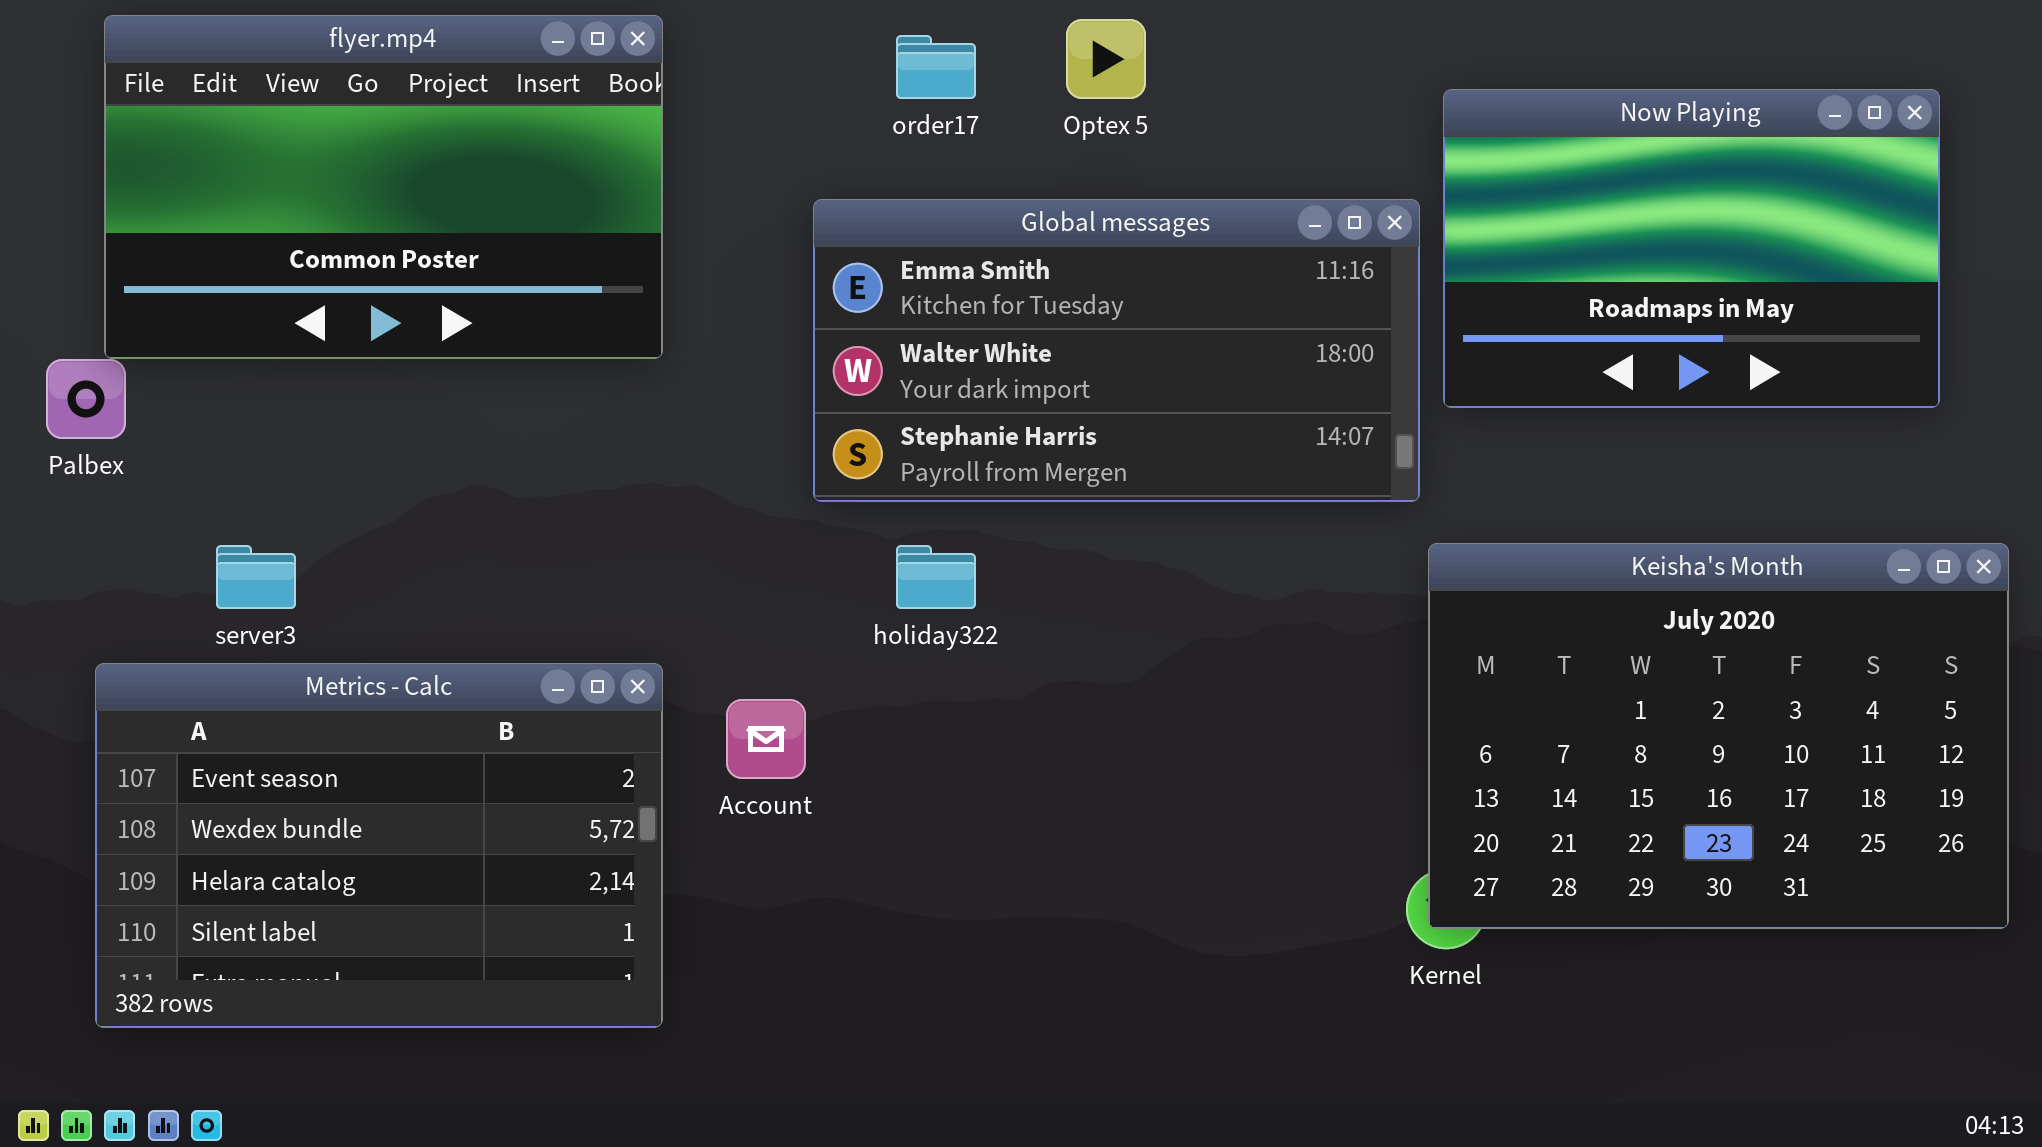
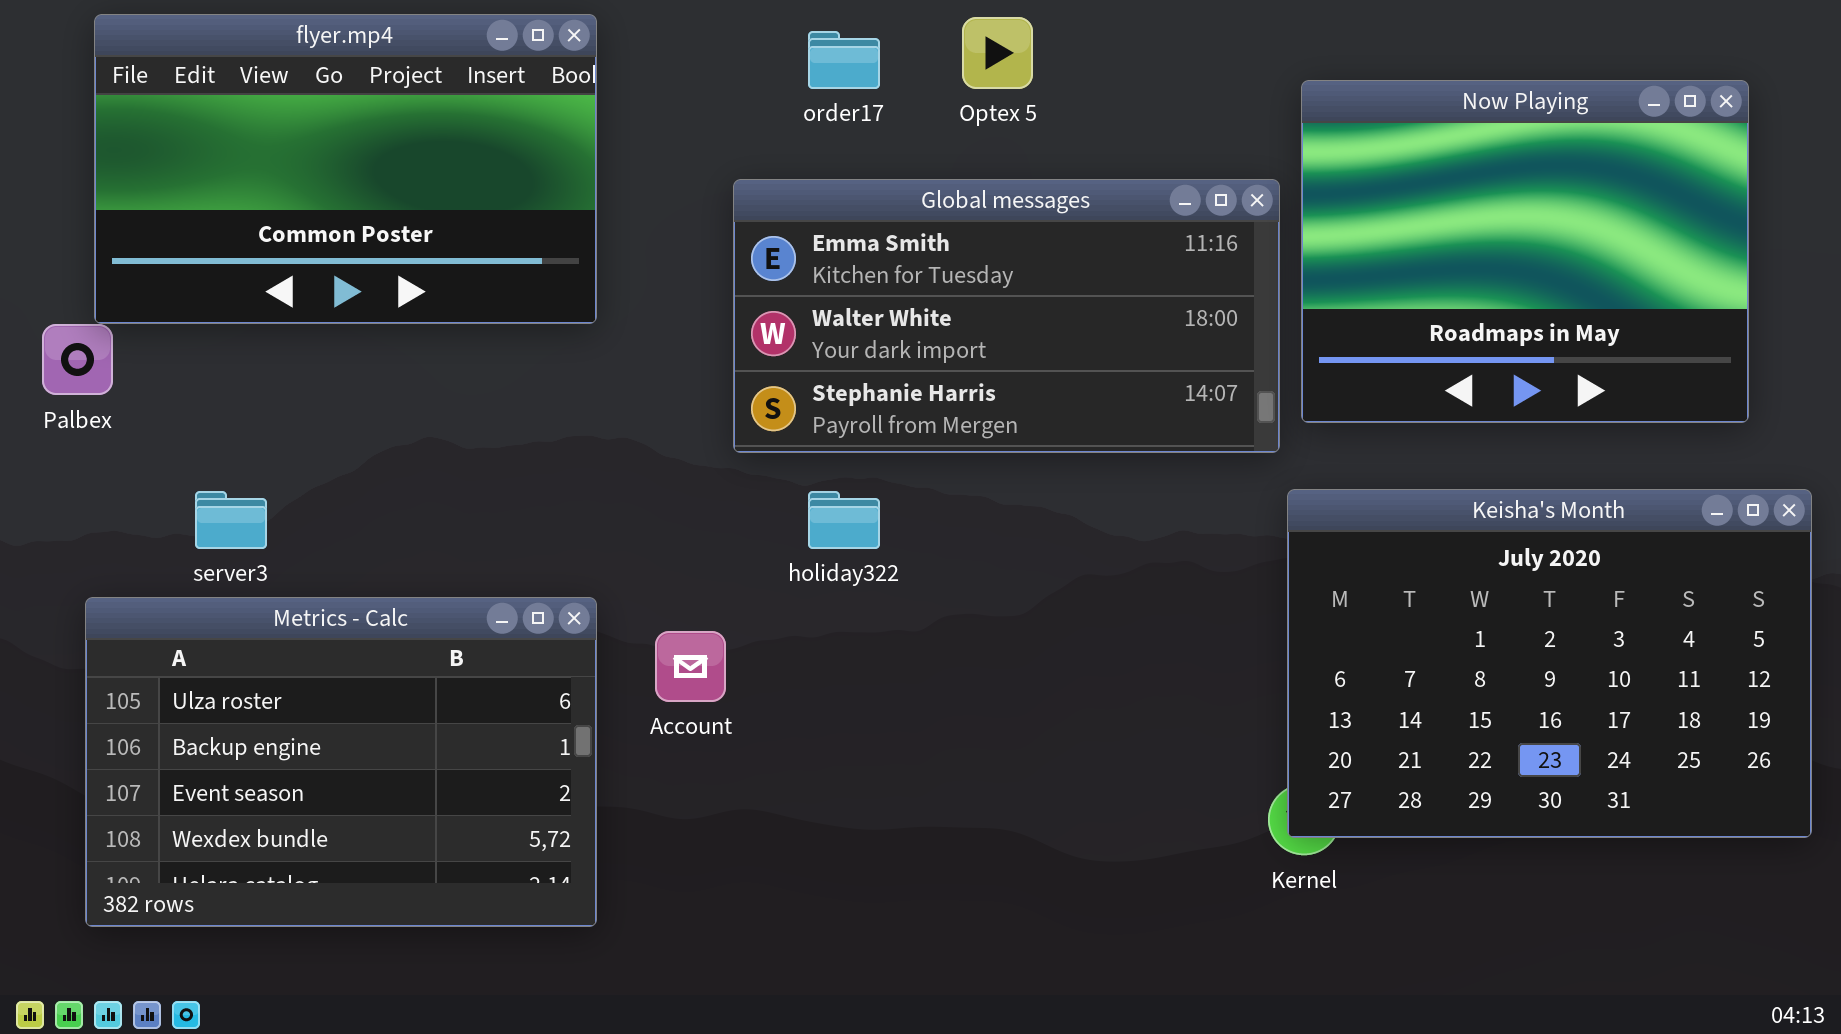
Now Playing: [1443,89,1940,408] -> [1301,80,1749,423], resized
Metrics - Calc: [95,663,663,1028] -> [85,597,597,927], scrolled up 2 rows

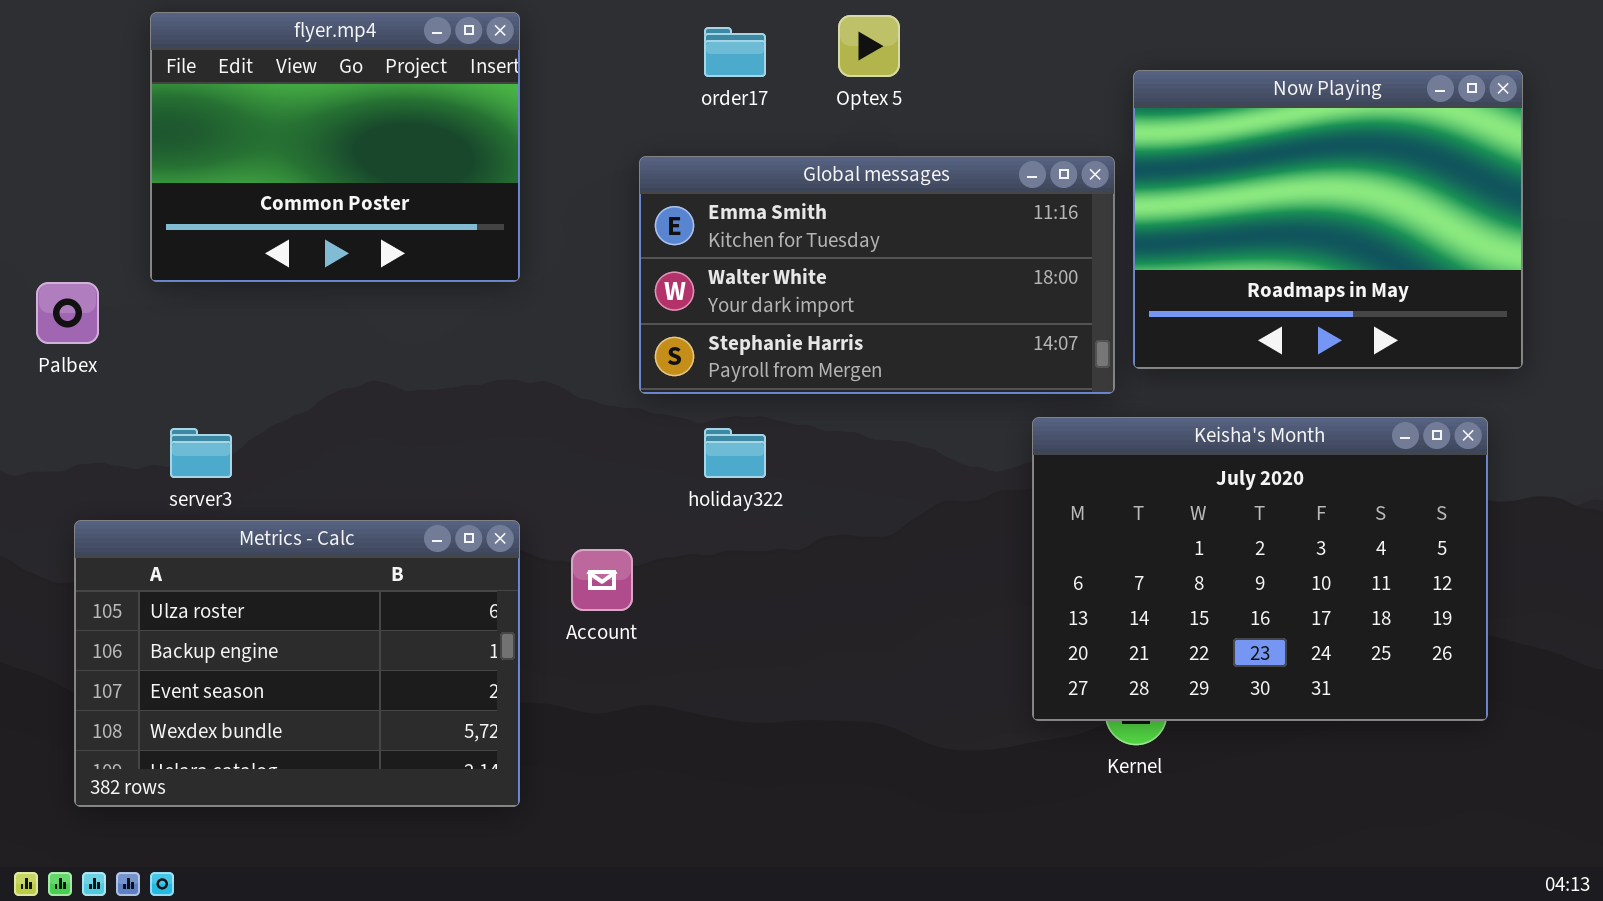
flyer.mp4: [94,14,597,324] -> [150,12,520,282], resized
Keisha's Month: [1287,489,1812,838] -> [1032,417,1488,721], moved

